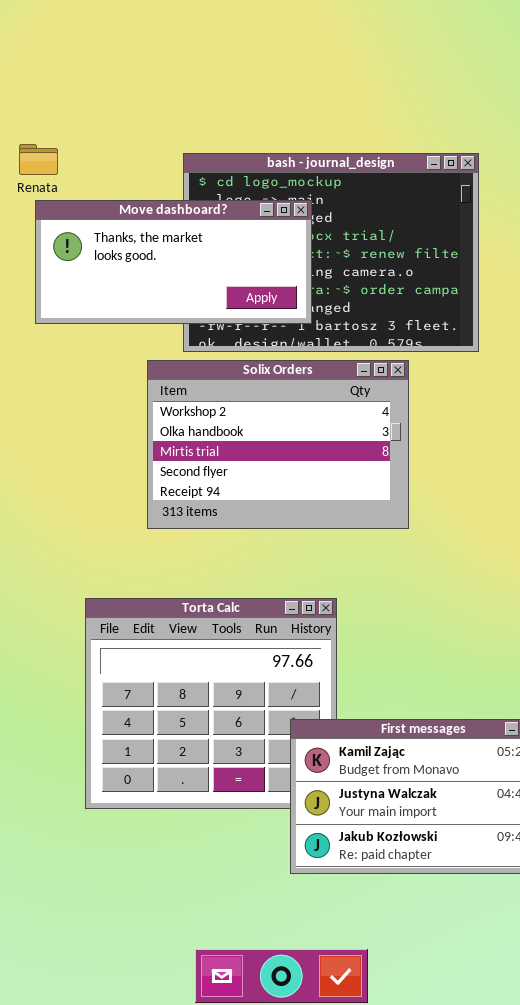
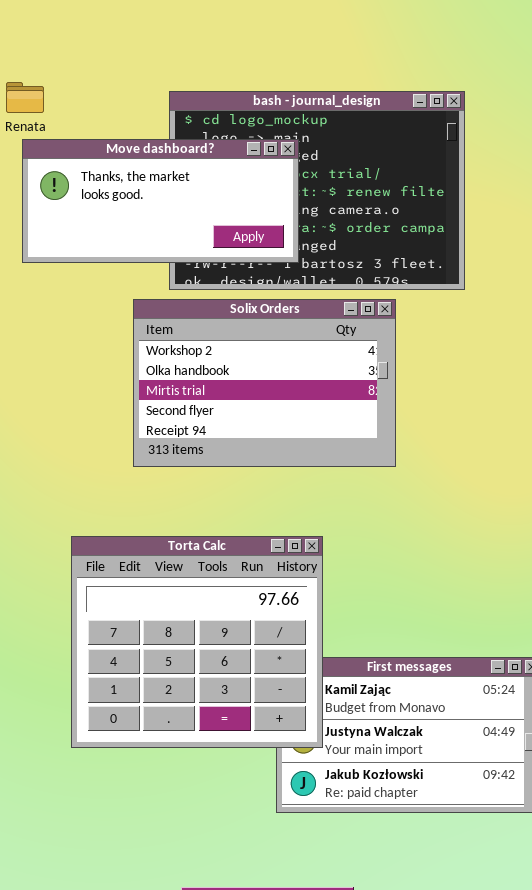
Torta Calc: [85,598,337,809] -> [71,536,323,748], raised

